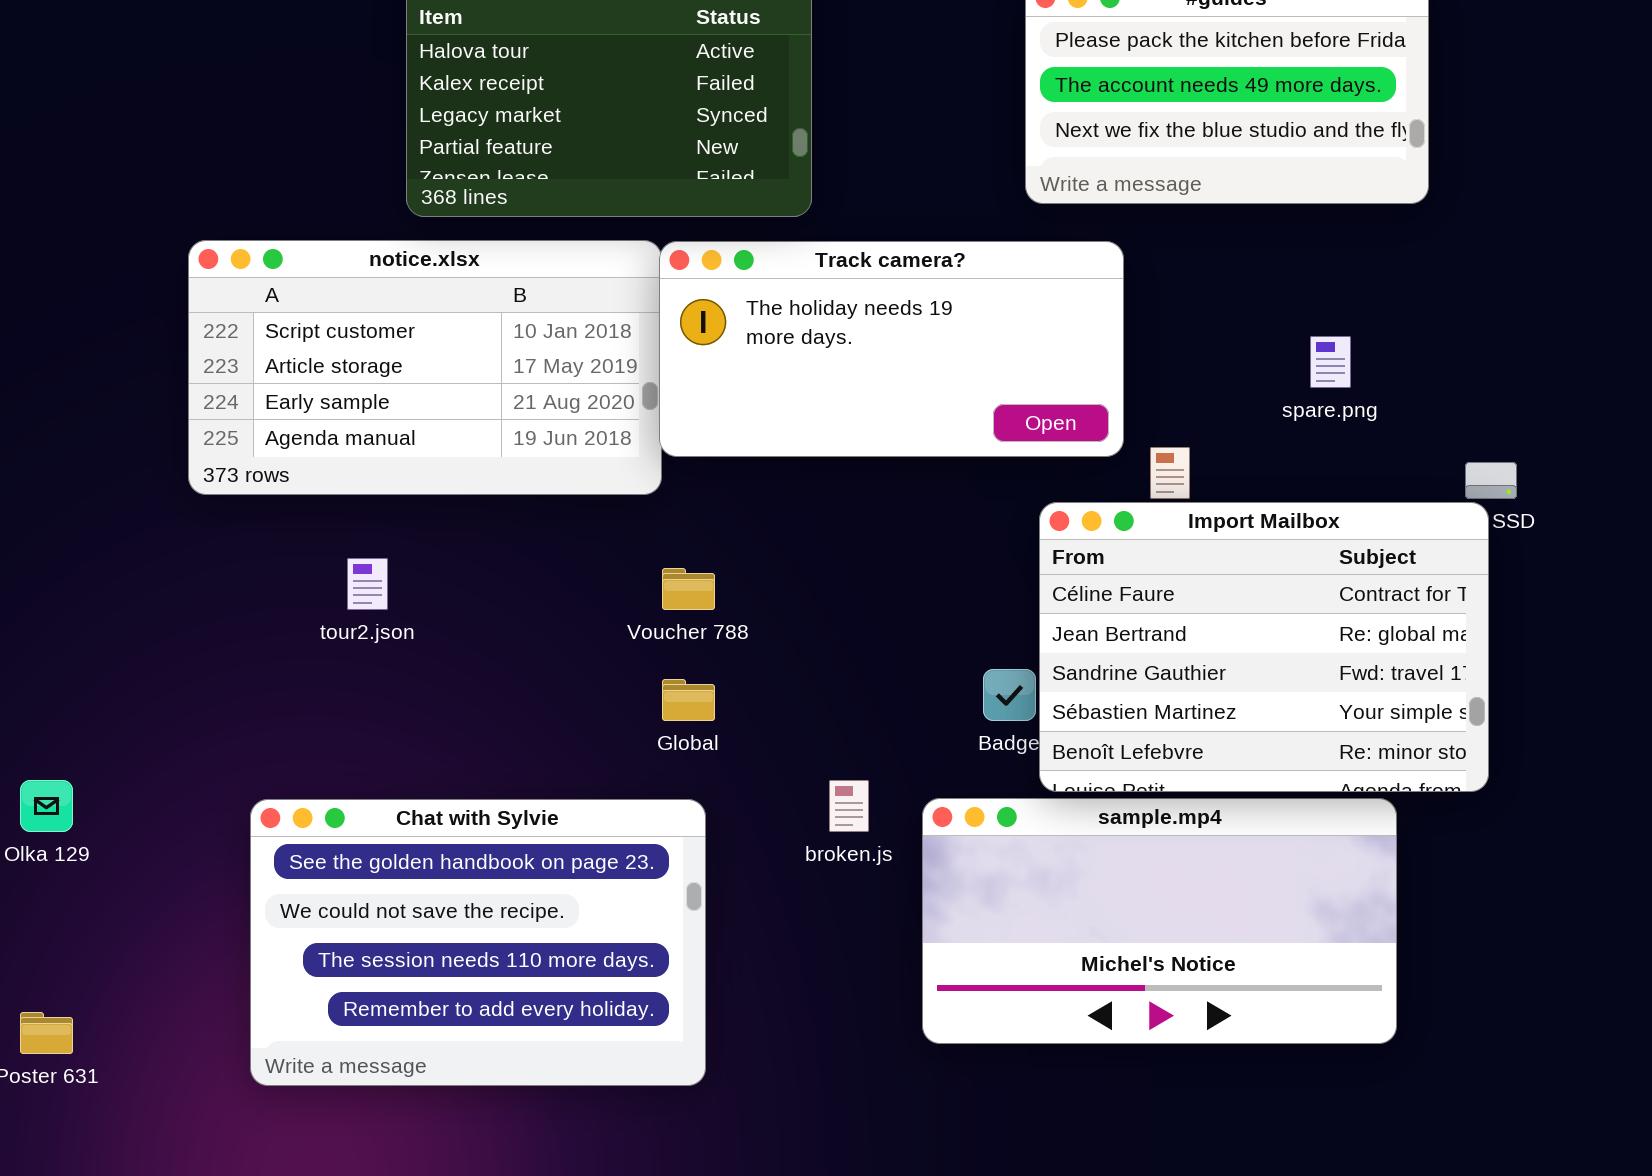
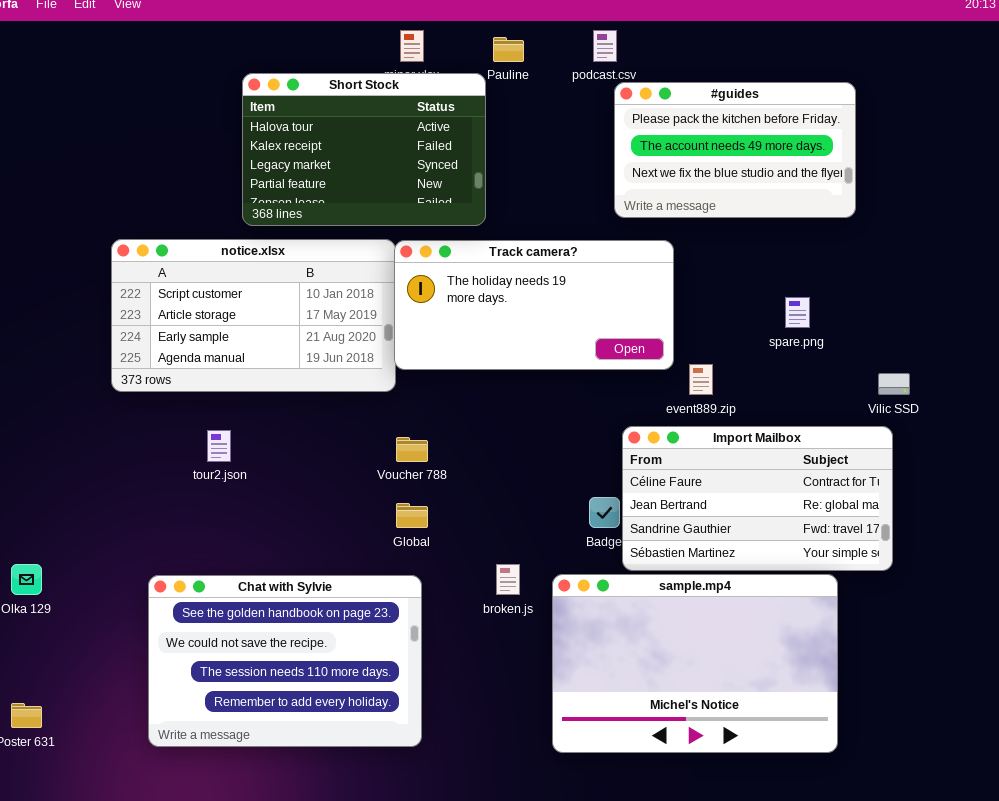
Import Mailbox: [1039,502,1489,792] -> [622,426,893,571], resized
sample.mp4: [922,798,1397,1044] -> [552,574,838,753], resized

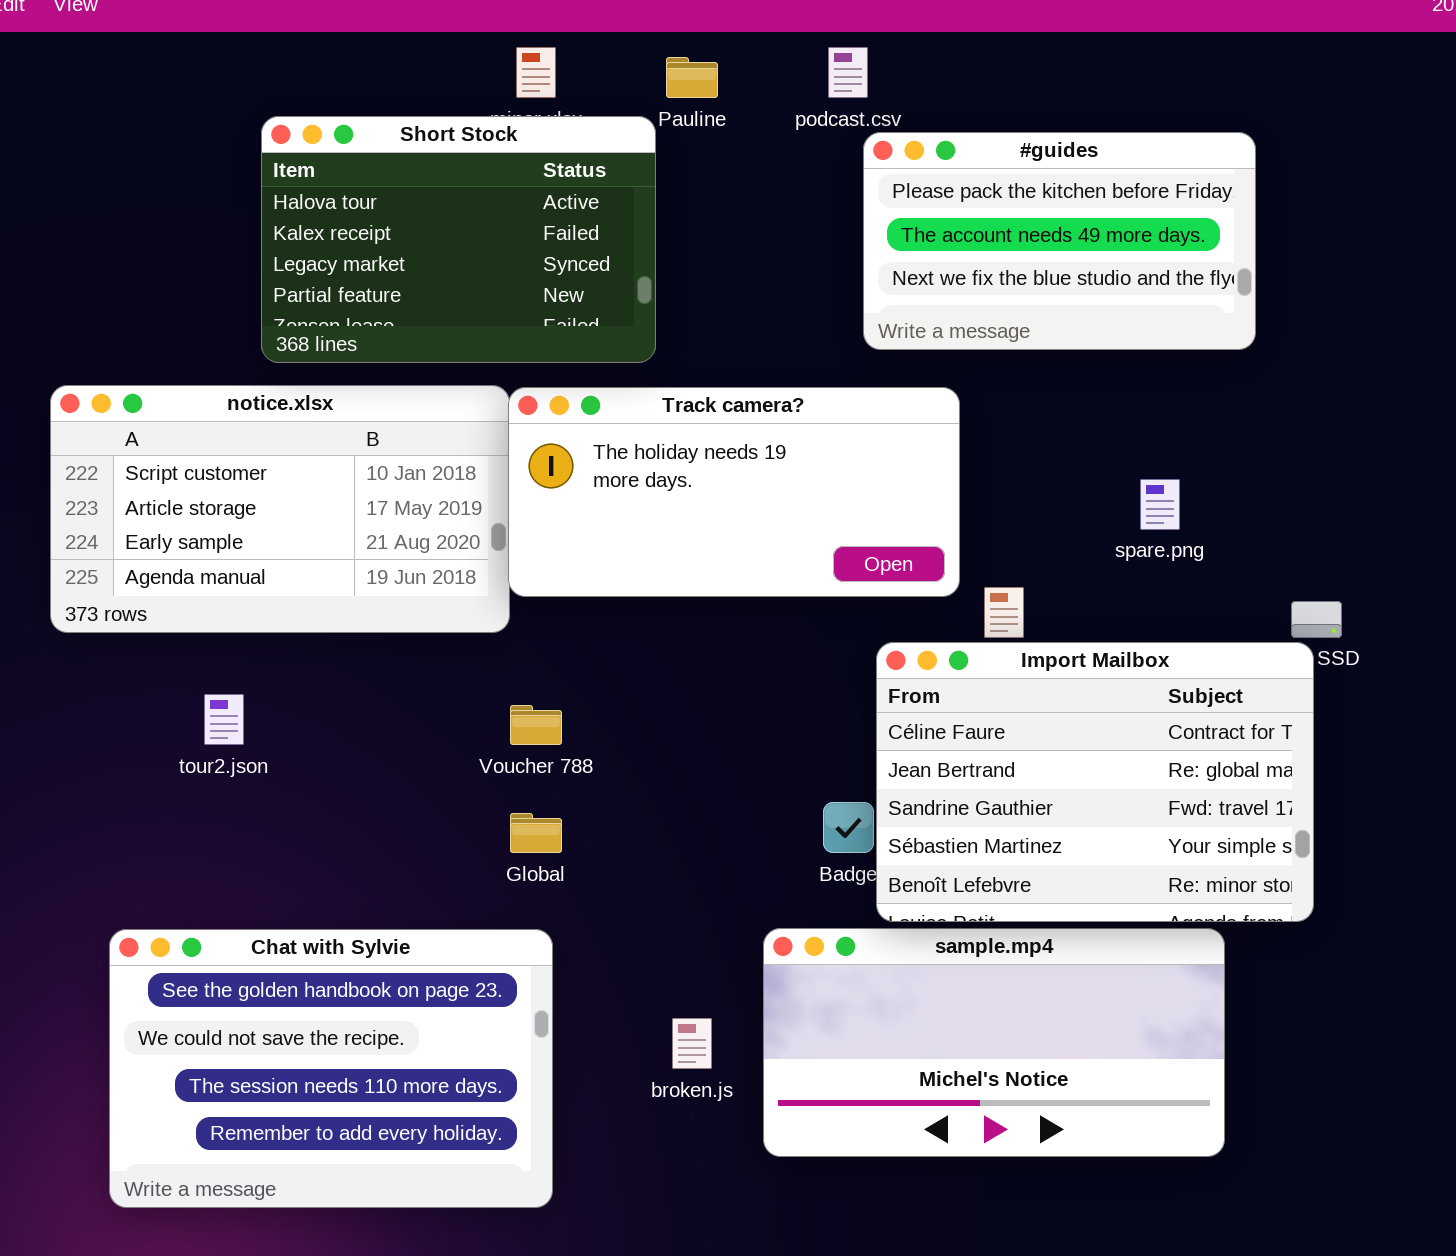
Import Mailbox: [622,426,893,571] -> [876,642,1314,922], resized
broken.js: [496,564,520,595] -> [672,1018,712,1069], moved
sample.mp4: [552,574,838,753] -> [763,928,1225,1157], resized

